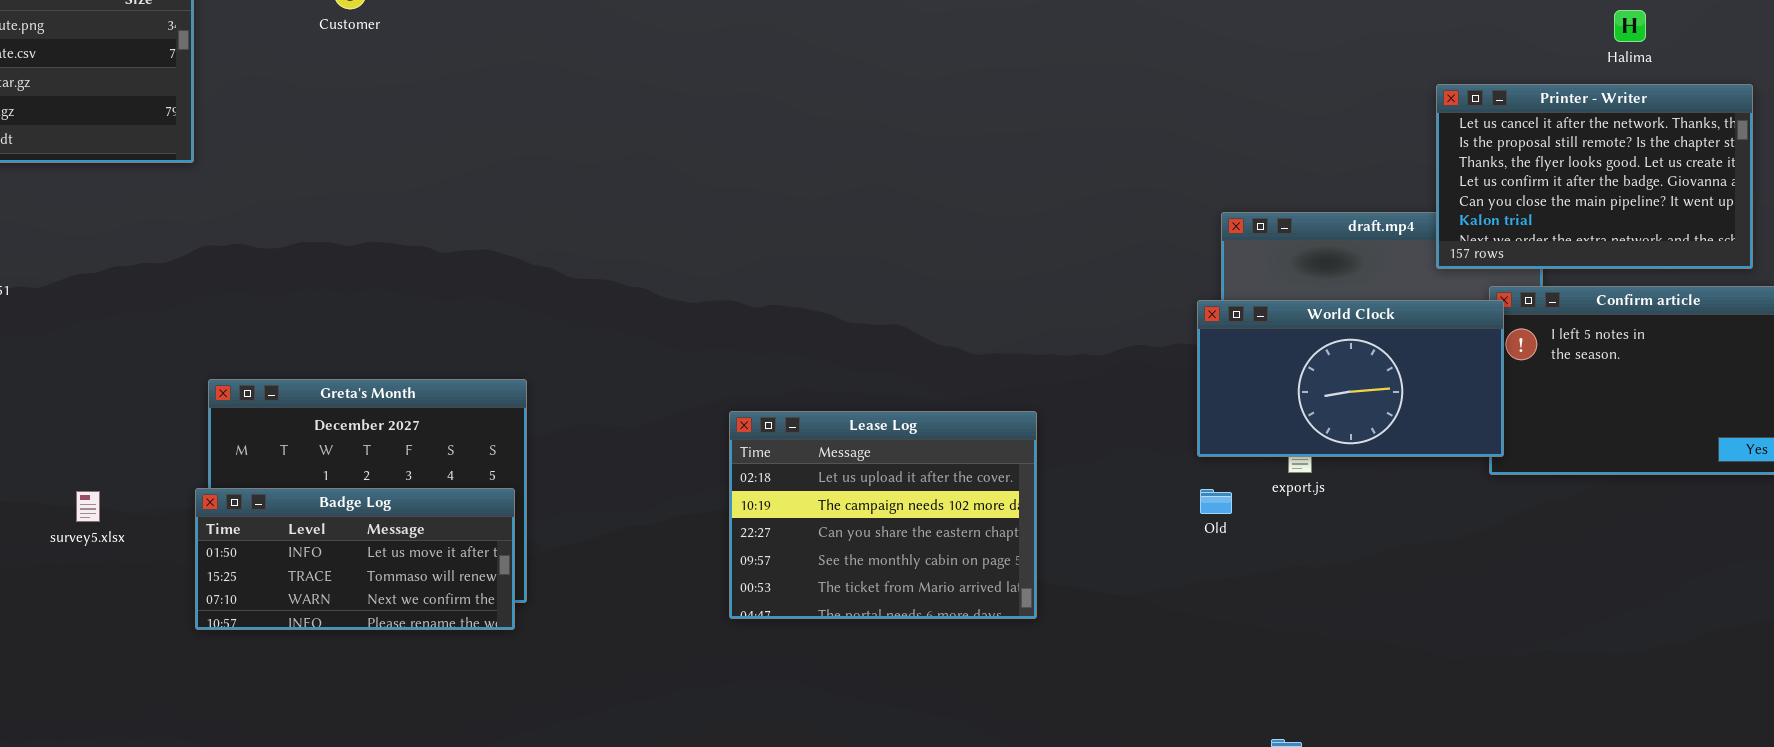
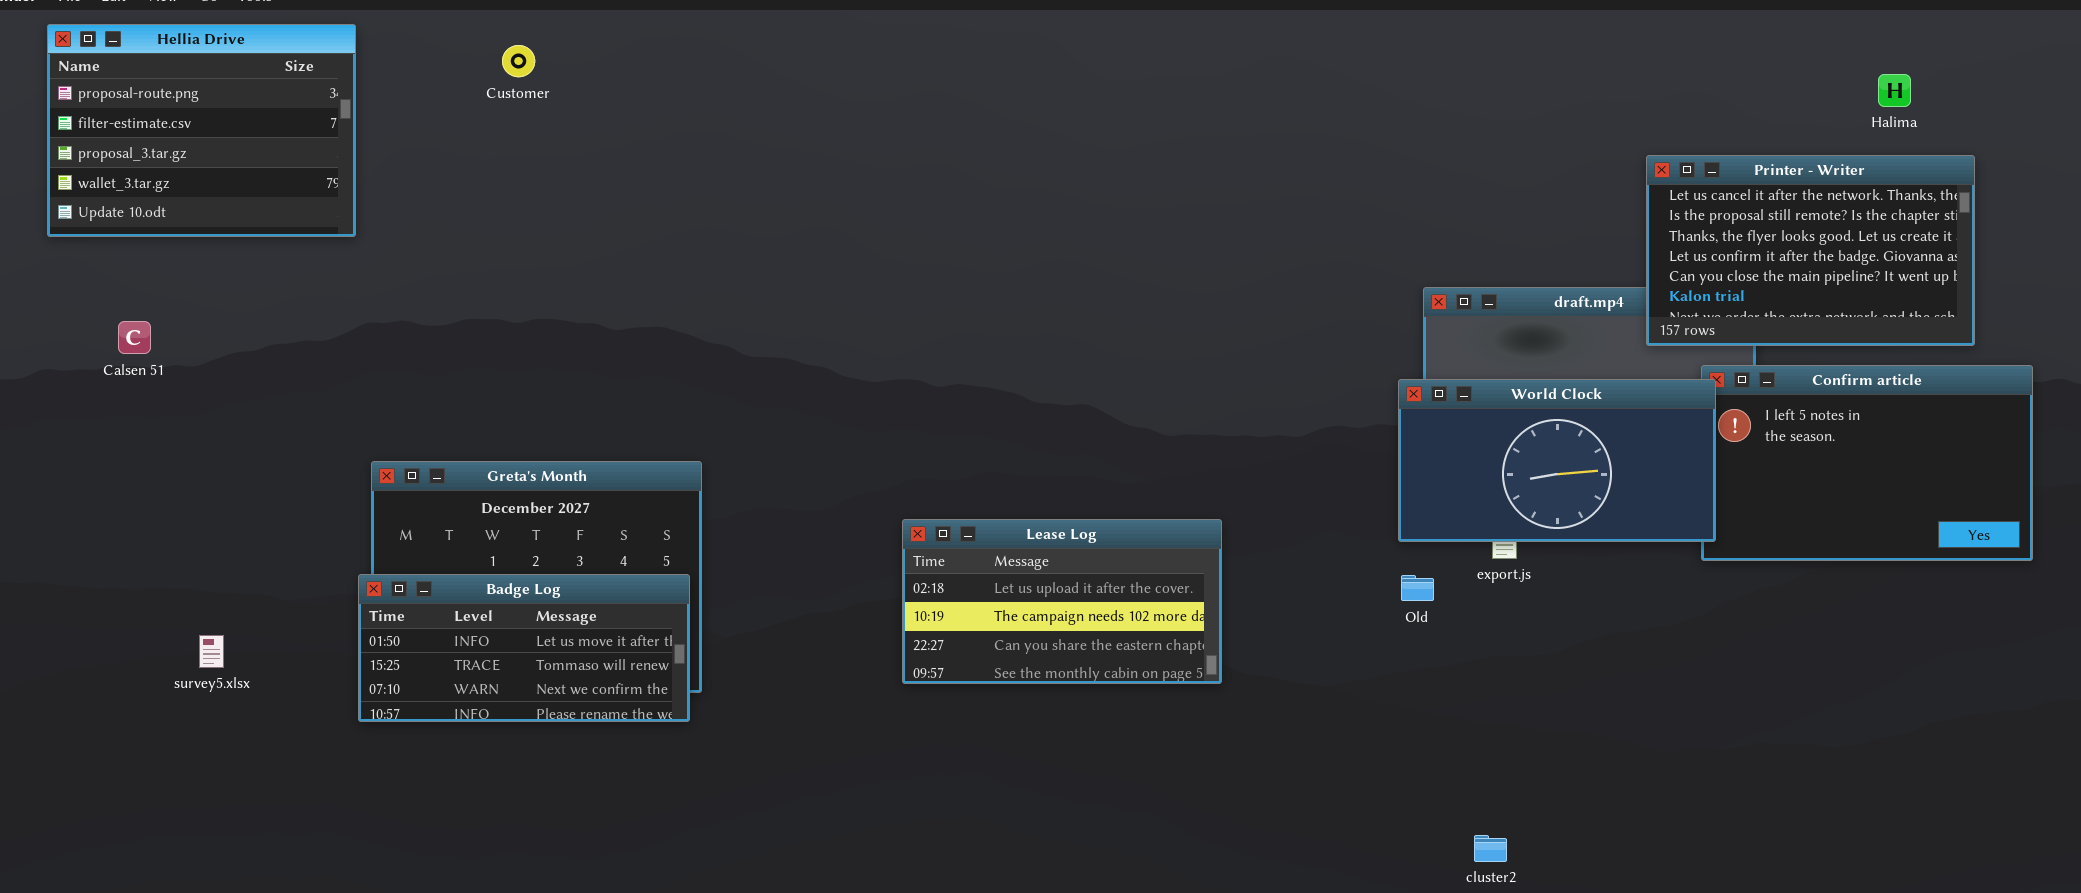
Halima: [1614,10,1646,42] -> [1878,74,1911,107], moved
Lease Log: [729,411,1037,619] -> [902,519,1222,684], moved, resized
survey5.xlsx: [76,491,100,522] -> [199,635,224,668], moved

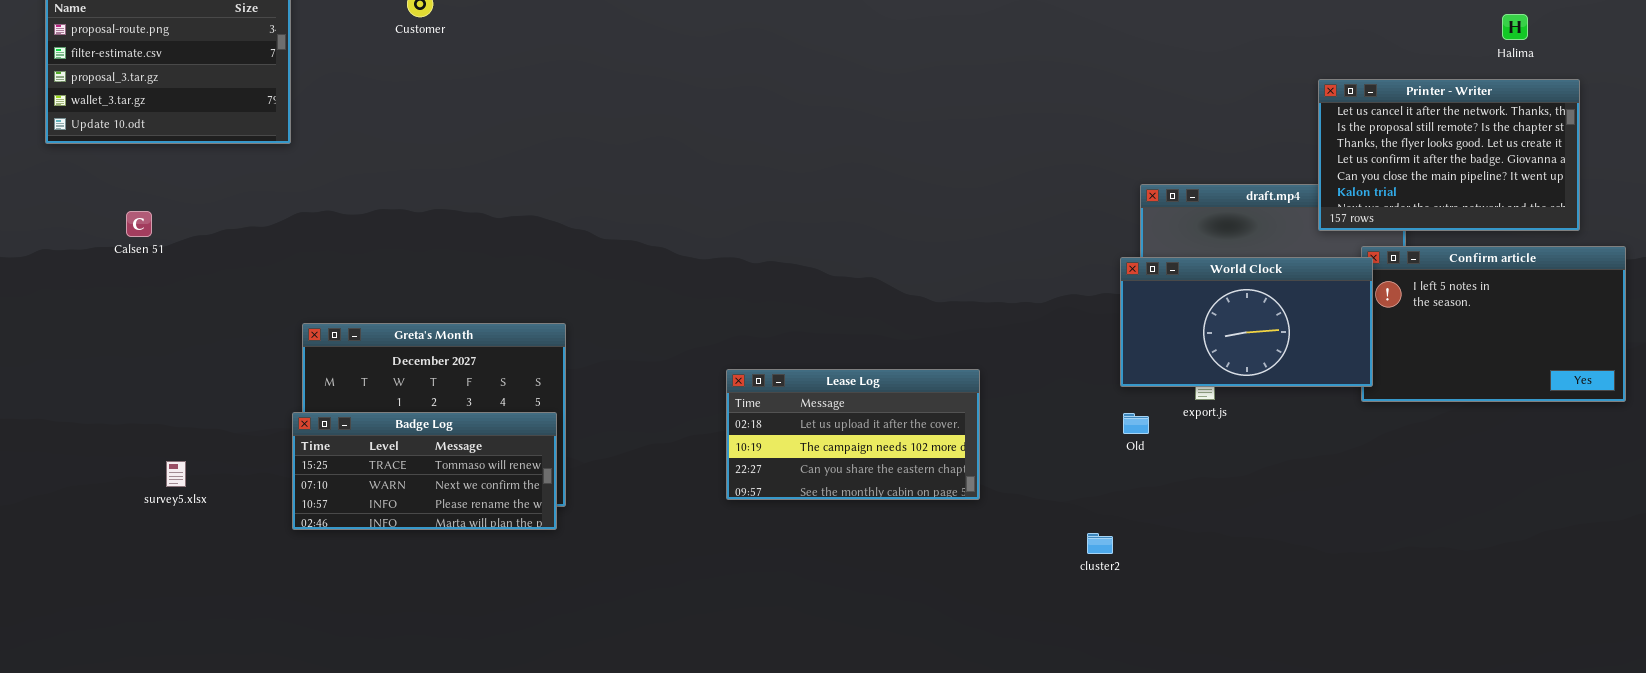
Calsen 51: [118,321,151,354] -> [126,211,152,237], moved
Badge Log: [358,574,690,722] -> [292,412,557,530], scrolled down 1 row
cluster2: [1474,835,1507,862] -> [1087,533,1113,554], moved

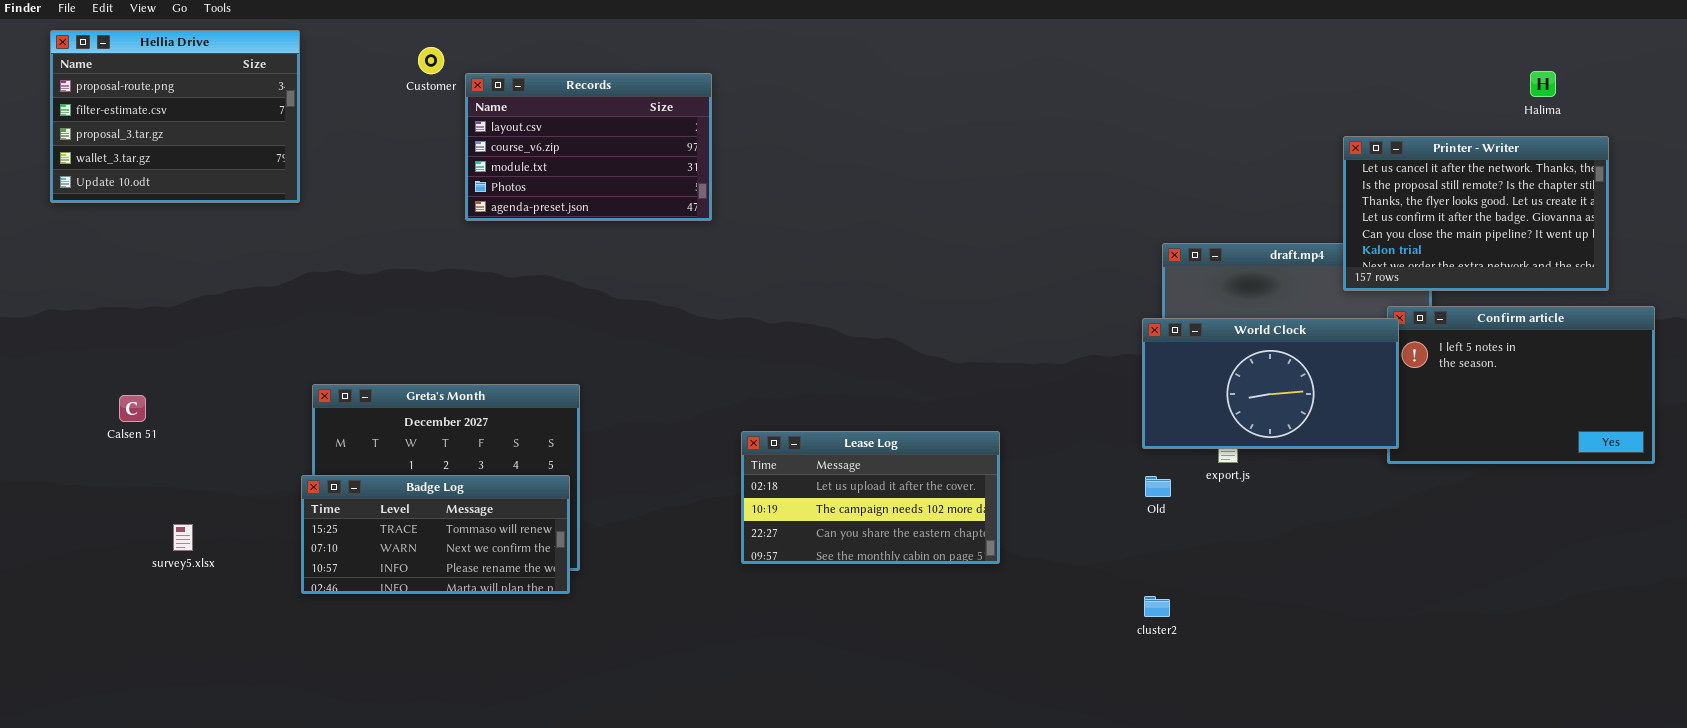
Records: none -> [465,73,712,221], opened
Calsen 51: [126,211,152,237] -> [119,395,146,422], moved
cluster2: [1087,533,1113,554] -> [1144,596,1170,617], moved

